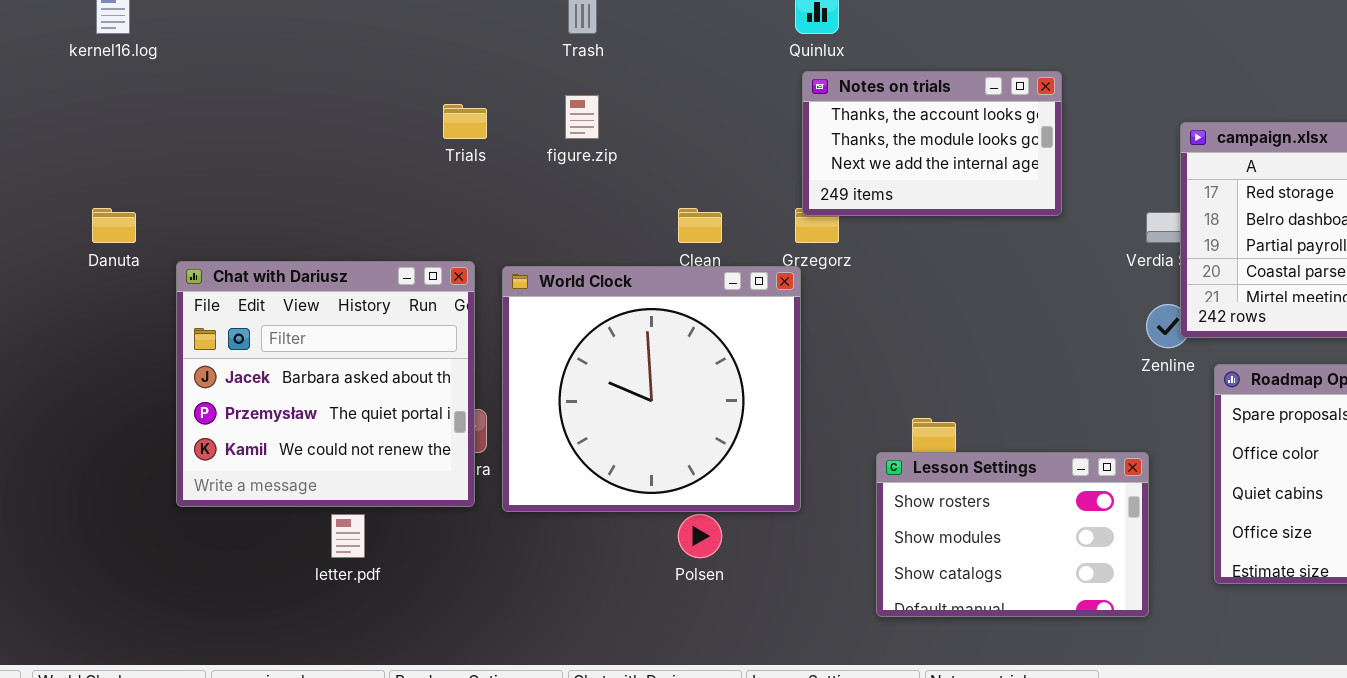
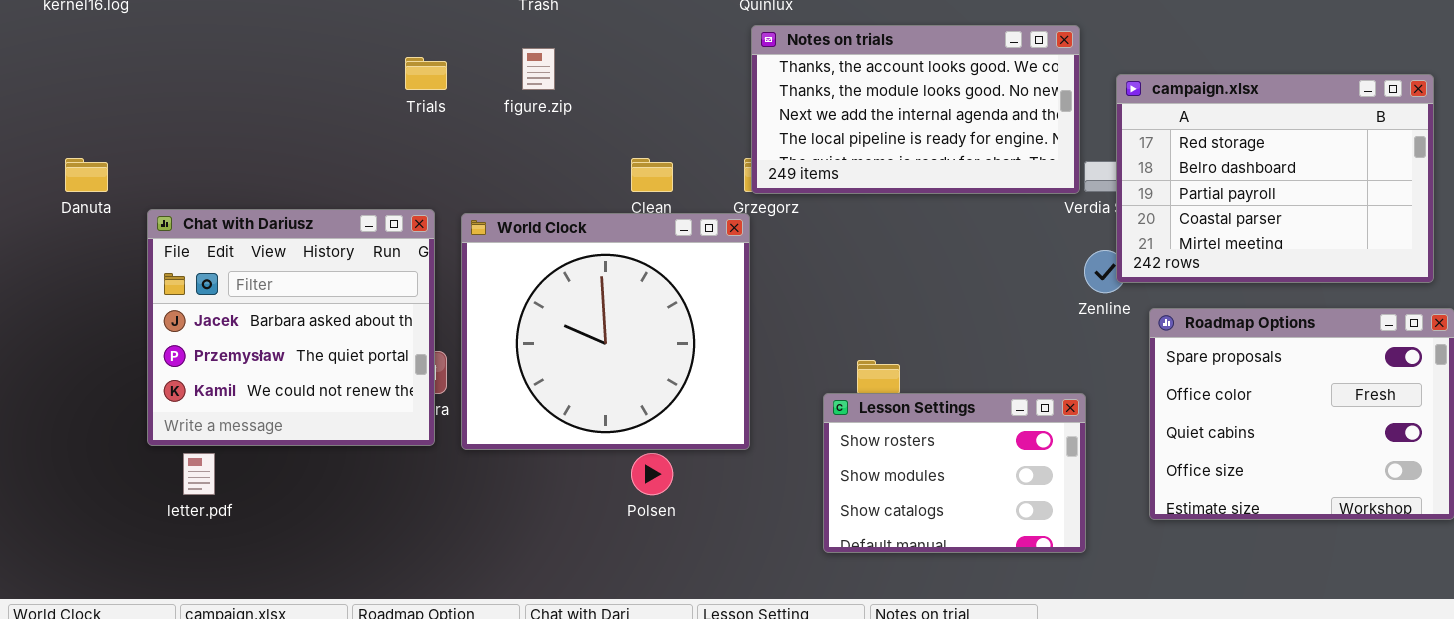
Notes on trials: [802,71,1062,216] -> [751,25,1080,194], resized
letter.pdf: [331,514,365,558] -> [183,453,215,495], moved

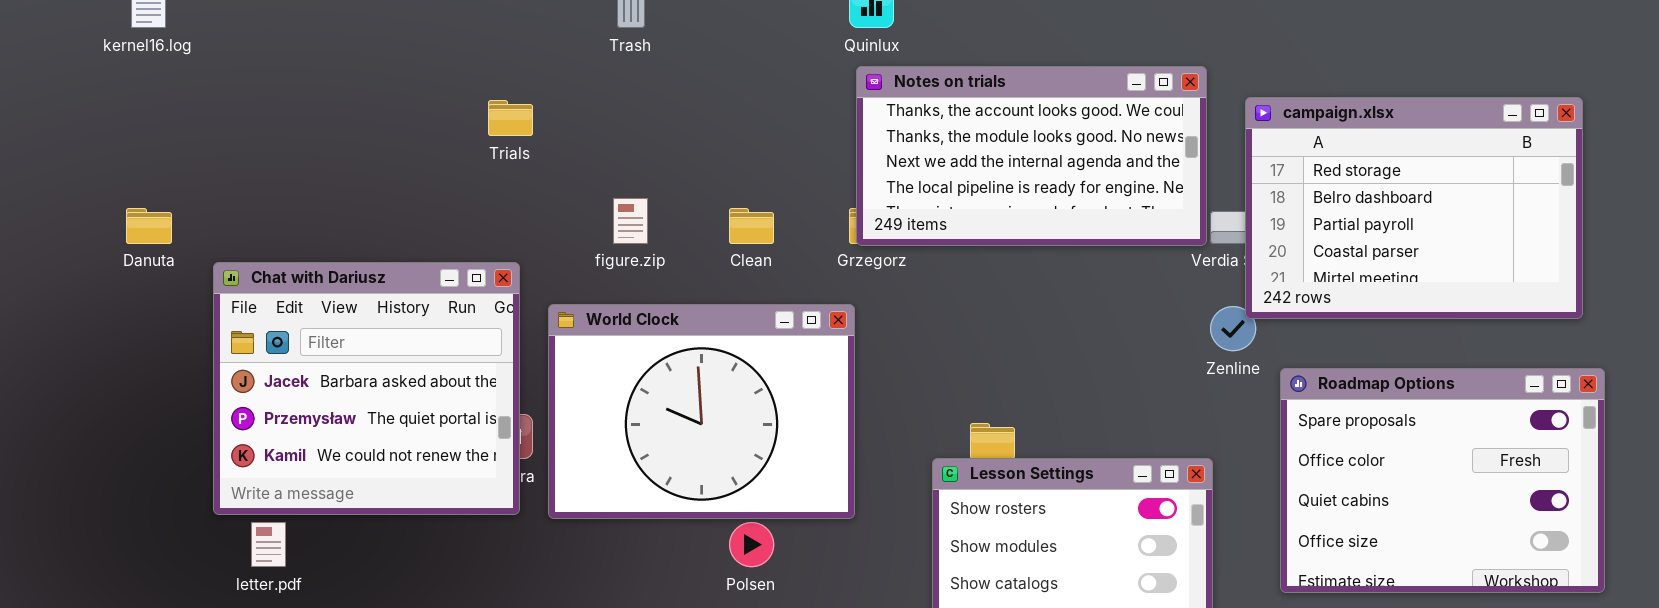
figure.zip: [522,48,555,90] -> [613,198,648,244], moved
campaign.xlsx: [1116,74,1434,283] -> [1245,97,1583,319], moved
World Clock: [461,213,750,450] -> [548,304,855,519], resized

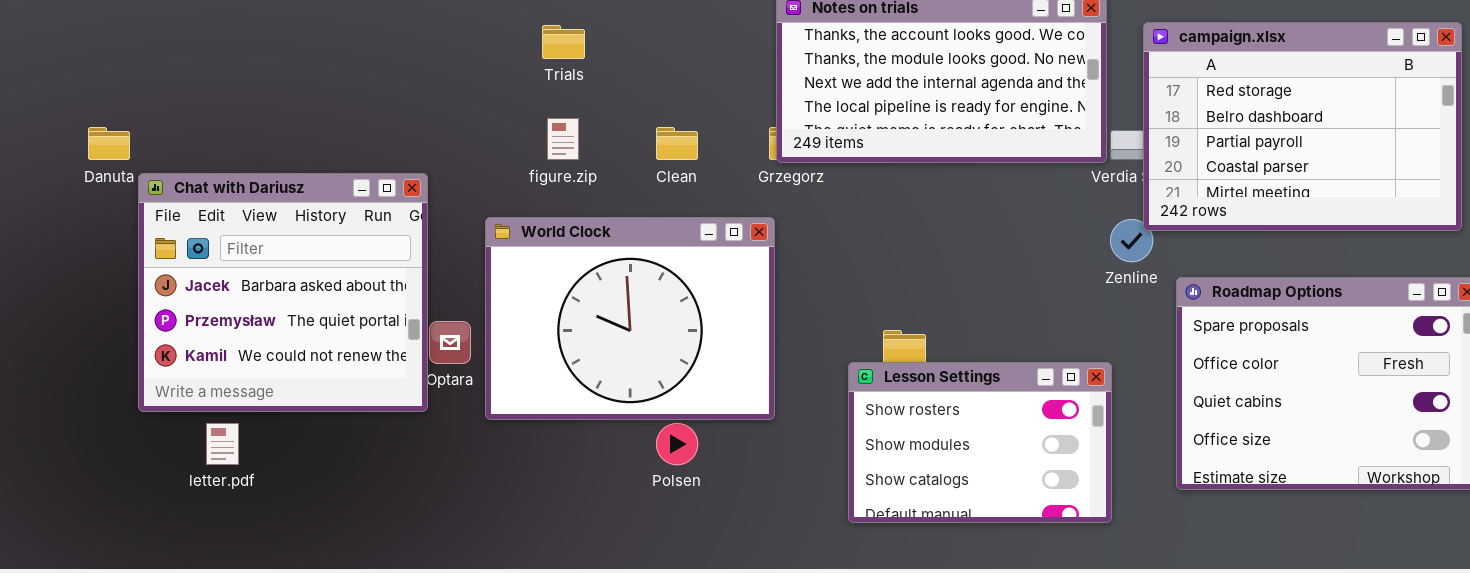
Trials: [488,100,533,136] -> [542,25,585,59], moved
Chat with Dariusz: [213,262,520,515] -> [138,173,428,412], moved

